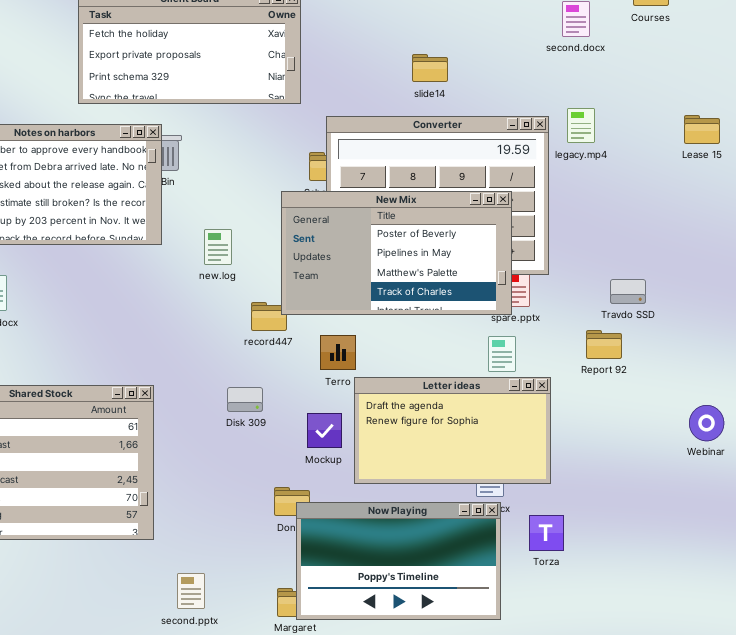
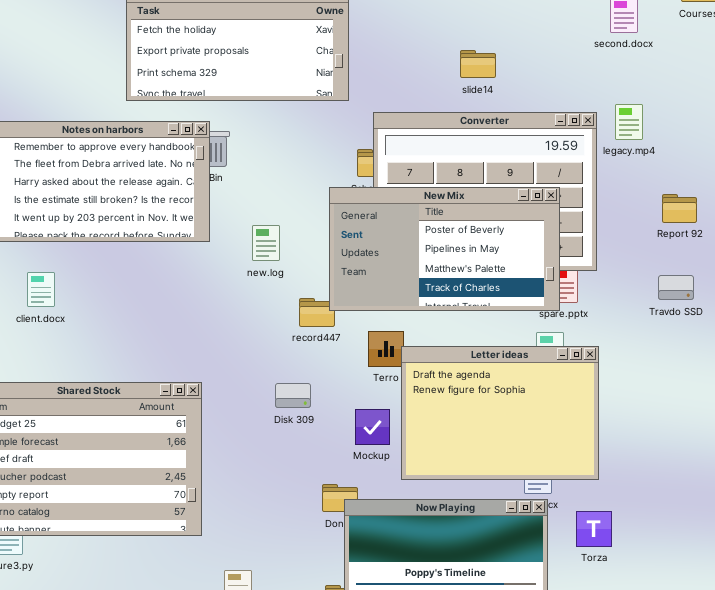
Report 92: [586,330,622,359] -> [662,194,697,223], moved
Letter ideas: [354,377,551,484] -> [401,346,599,480], resized

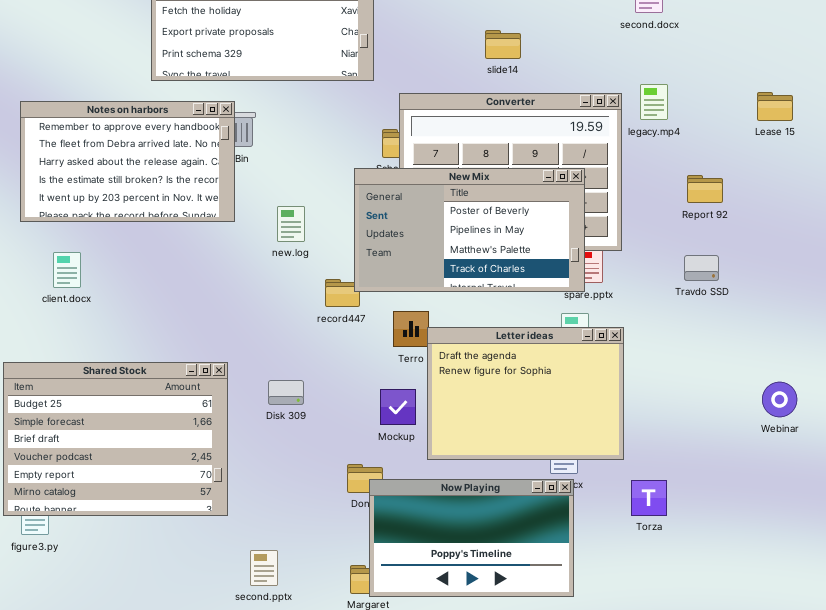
Disk 309: [275,383,311,408] -> [268,380,304,405], moved
Torza: [576,511,612,547] -> [631,480,667,516], moved

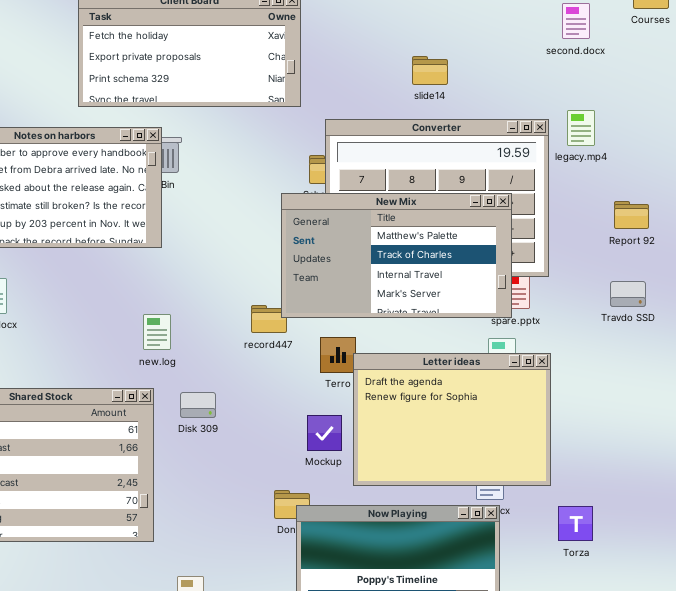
New Mix: [354,168,585,292] -> [281,193,512,318], scrolled down 2 rows
new.log: [277,206,305,242] -> [143,314,171,350], moved
Disk 309: [268,380,304,405] -> [180,392,216,418], moved

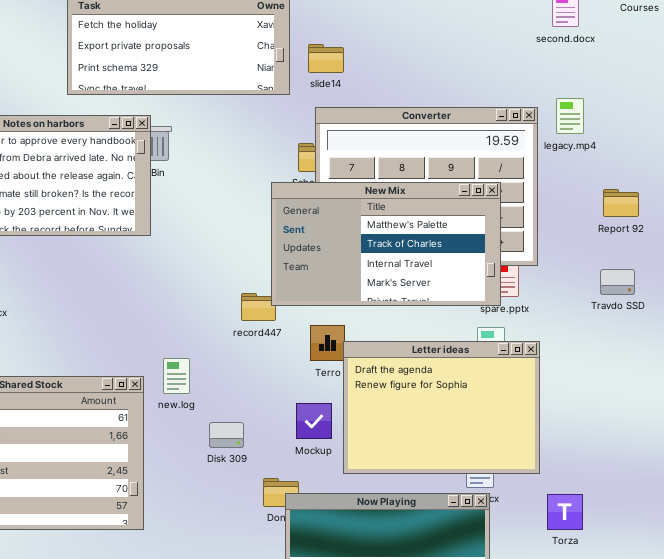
slide14: [412,56,448,85] -> [308,44,344,73], moved
new.log: [143,314,171,350] -> [163,358,190,394], moved
Disk 309: [180,392,216,418] -> [209,422,244,448], moved

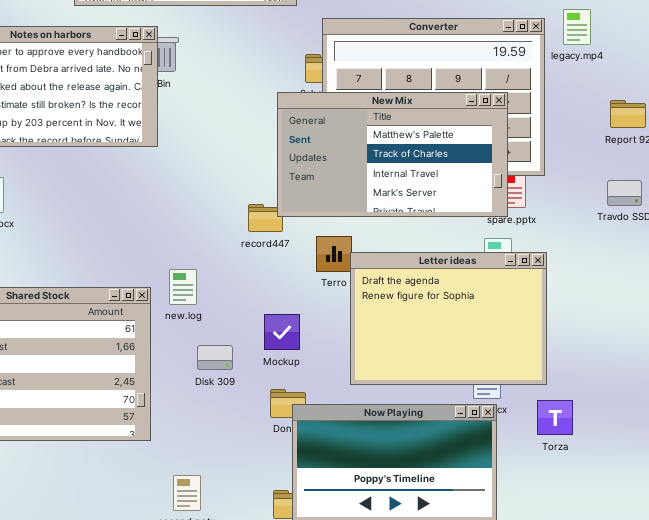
Mockup: [296,403,332,439] -> [264,314,300,350], moved
Disk 309: [209,422,244,448] -> [197,345,233,370], moved
Torza: [547,494,583,530] -> [537,400,573,435], moved

